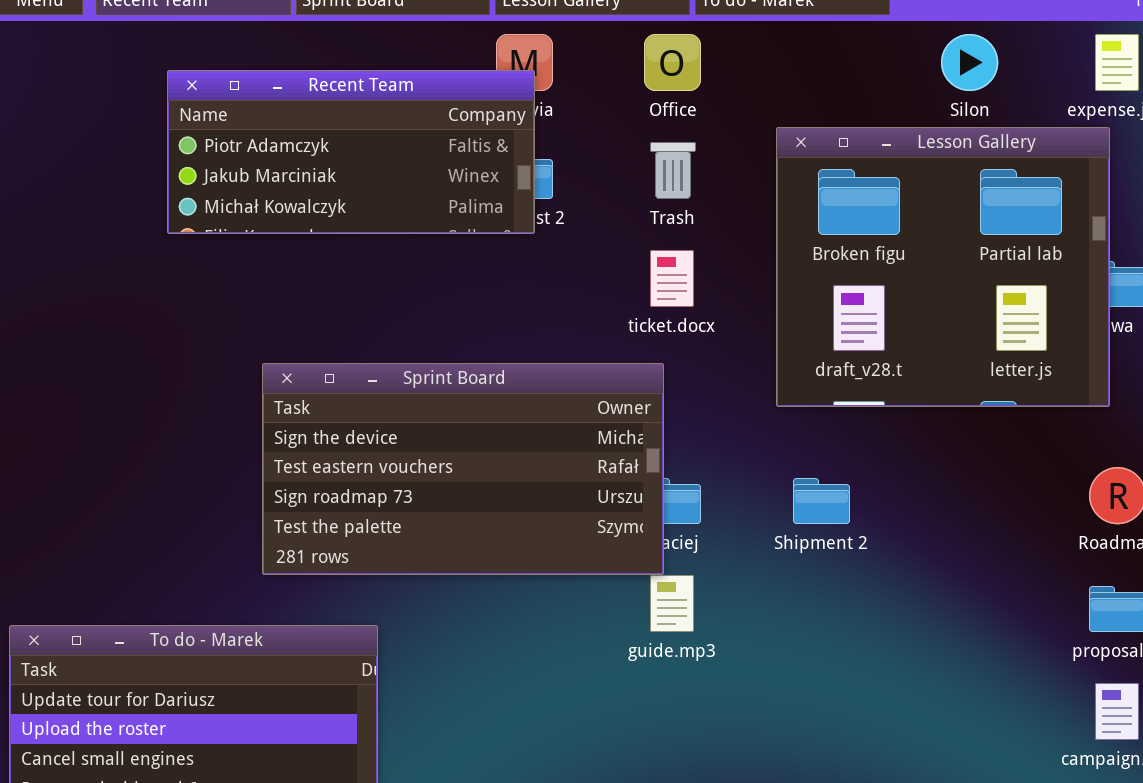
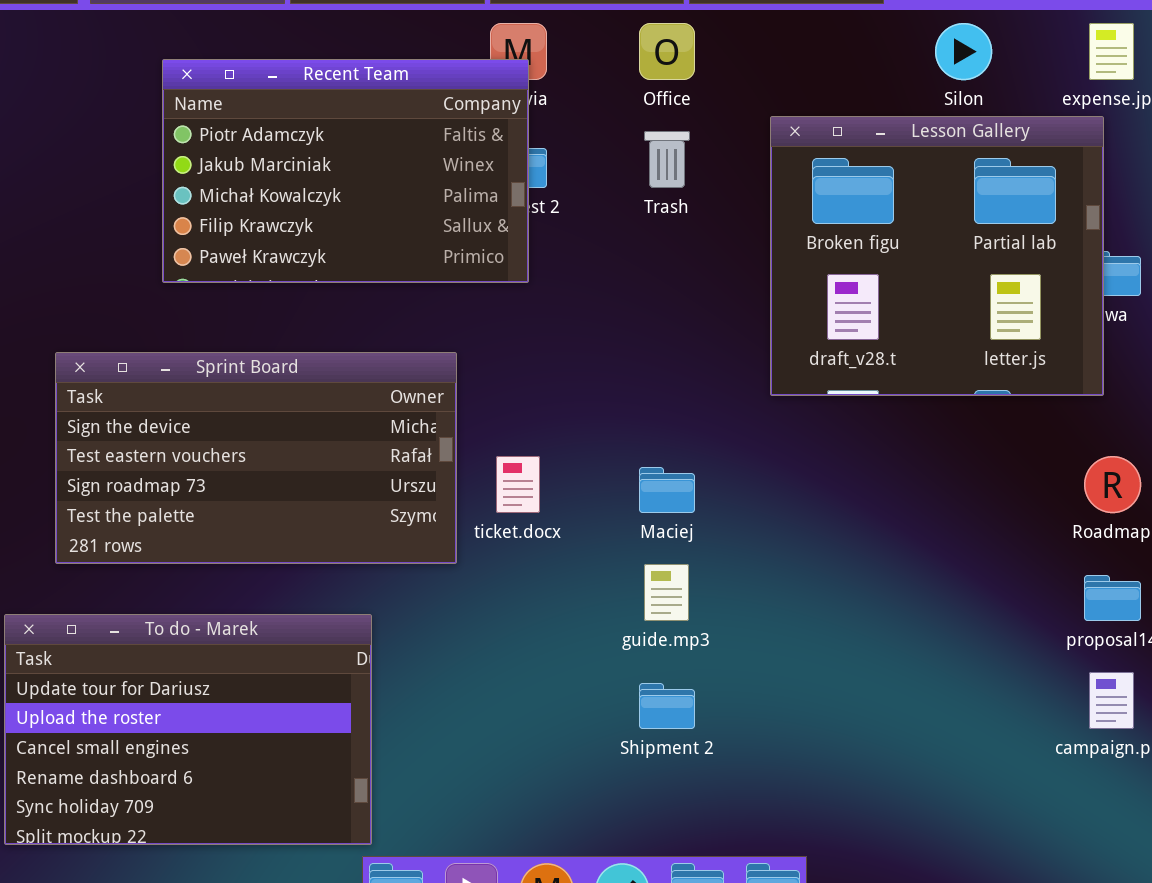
Recent Team: [167,70,535,234] -> [162,59,529,283], resized
ticket.docx: [650,250,694,307] -> [496,456,540,513], moved
Sprint Board: [262,363,664,575] -> [55,352,457,564], moved
Shipment 2: [793,478,850,524] -> [639,683,695,729], moved

